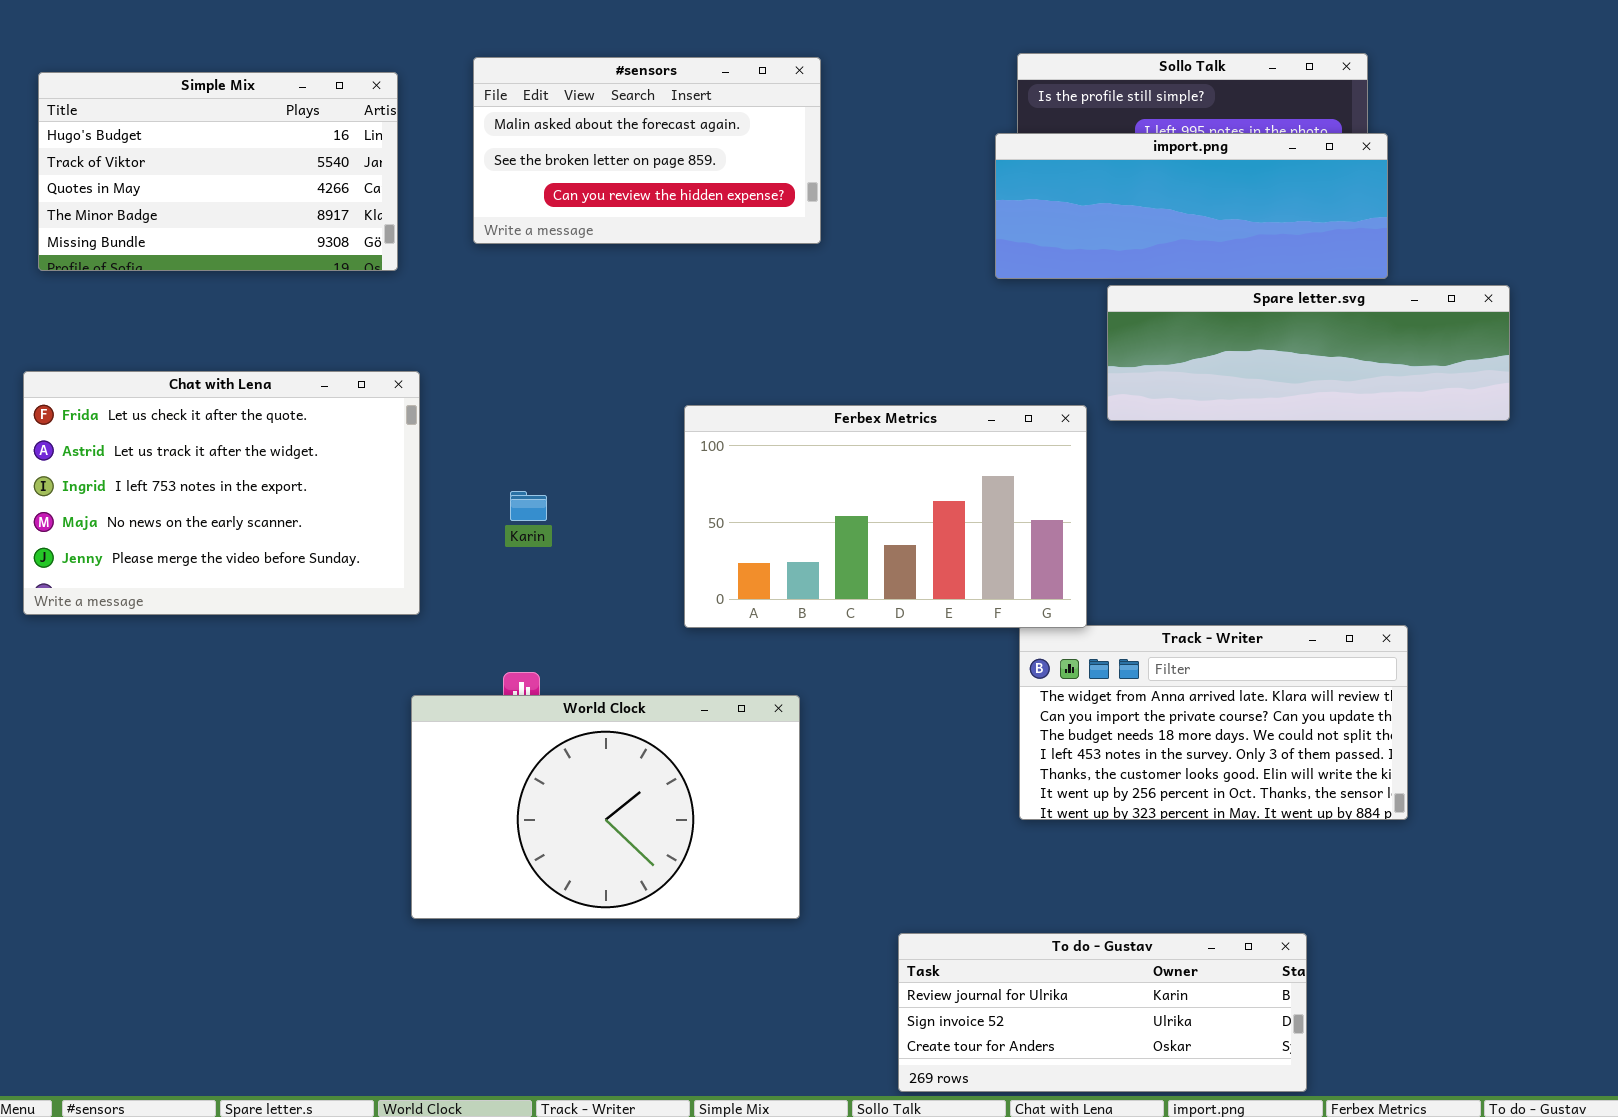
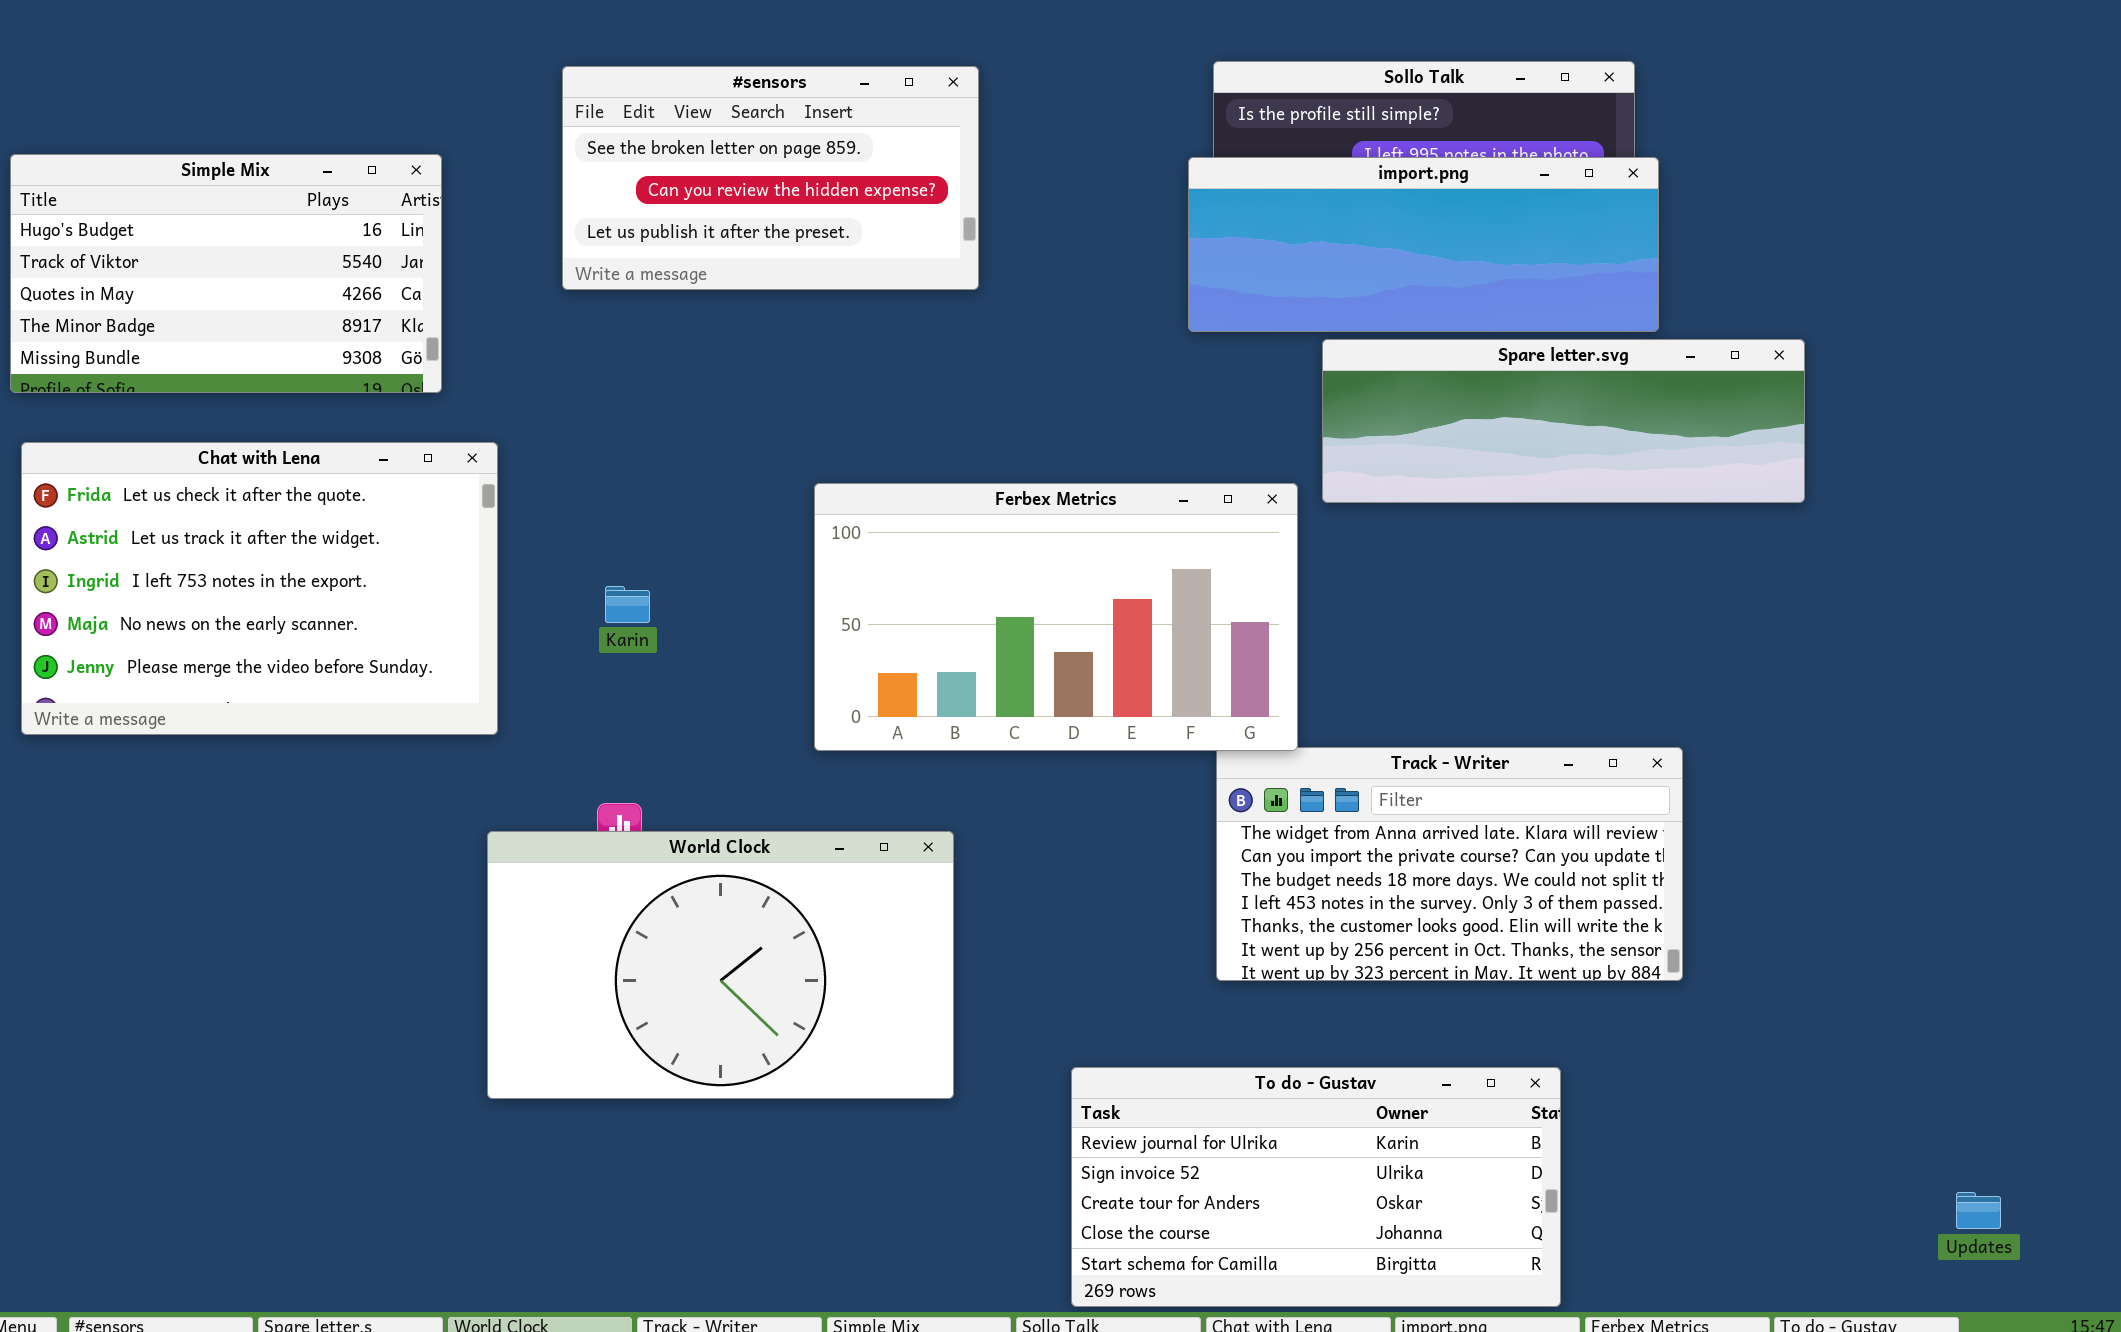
#sensors: [473,57,821,244] -> [562,66,979,290], scrolled down 1 row
Simple Mix: [38,72,398,271] -> [10,154,442,393], moved
To do - Gustav: [898,933,1307,1092] -> [1071,1067,1561,1307], resized

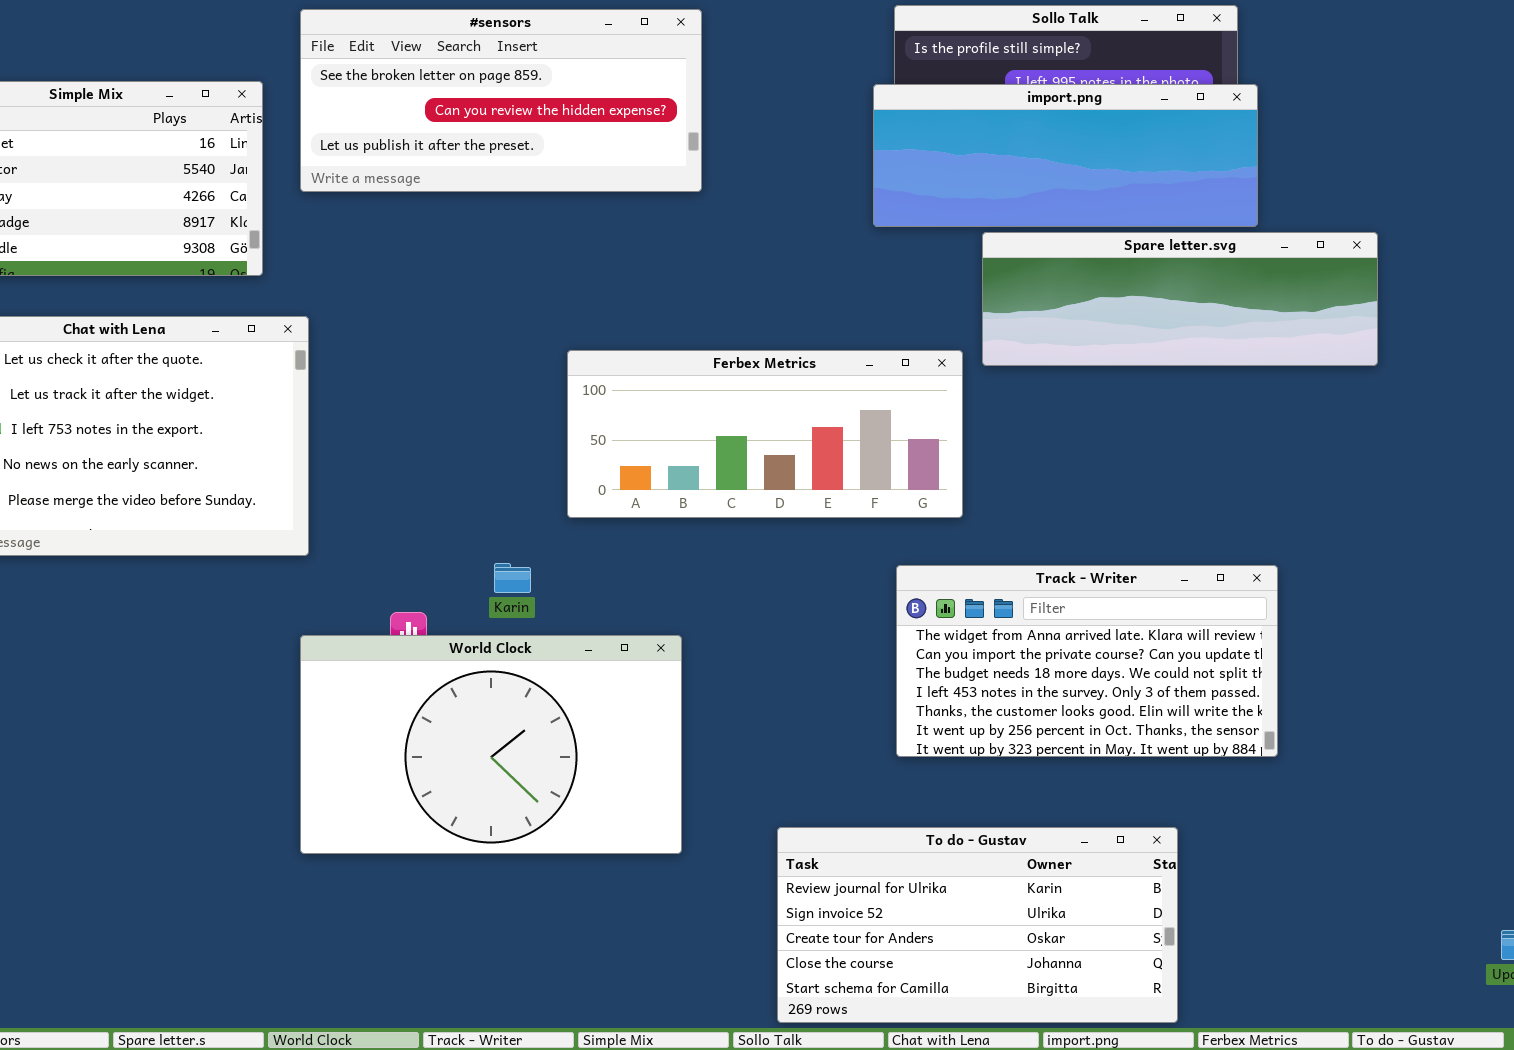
#sensors: [562,66,979,290] -> [300,9,702,192], resized
Ferbex Metrics: [814,483,1298,751] -> [567,350,963,518], resized
Karin: [605,586,650,623] -> [494,563,531,593], moved

